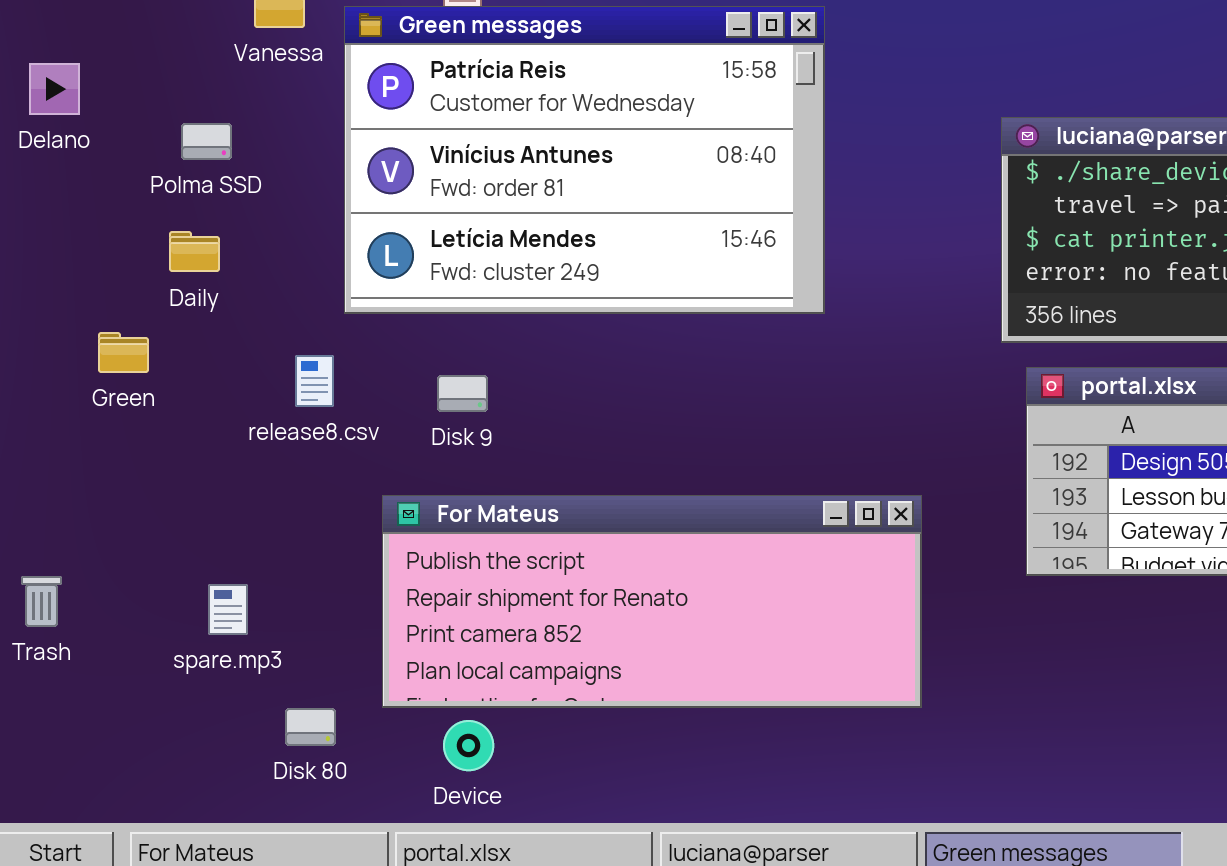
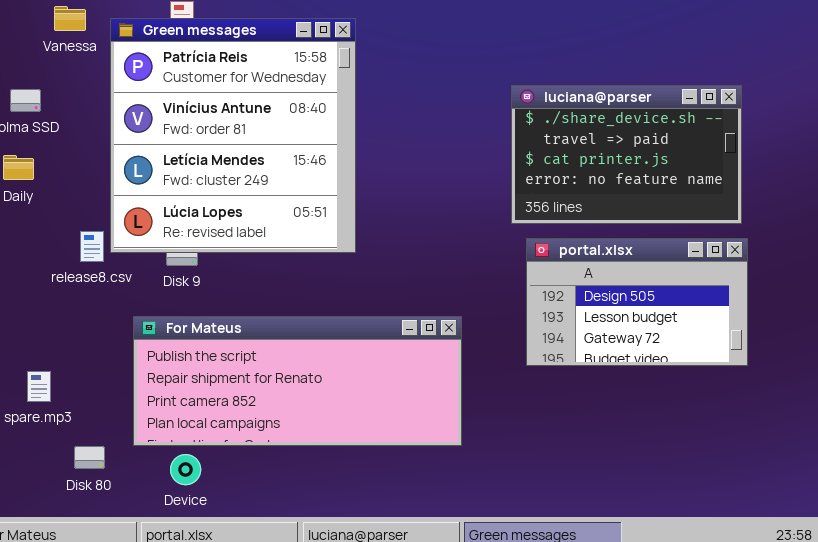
Green messages: [344,6,825,314] -> [110,18,356,253], resized

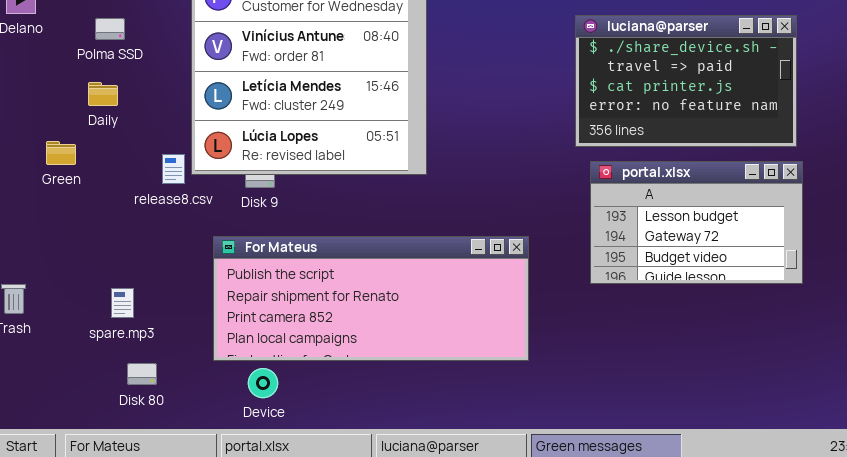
portal.xlsx: [526,238,748,366] -> [590,161,803,284], scrolled down 1 row
Disk 80: [74,446,105,469] -> [127,363,157,385], moved

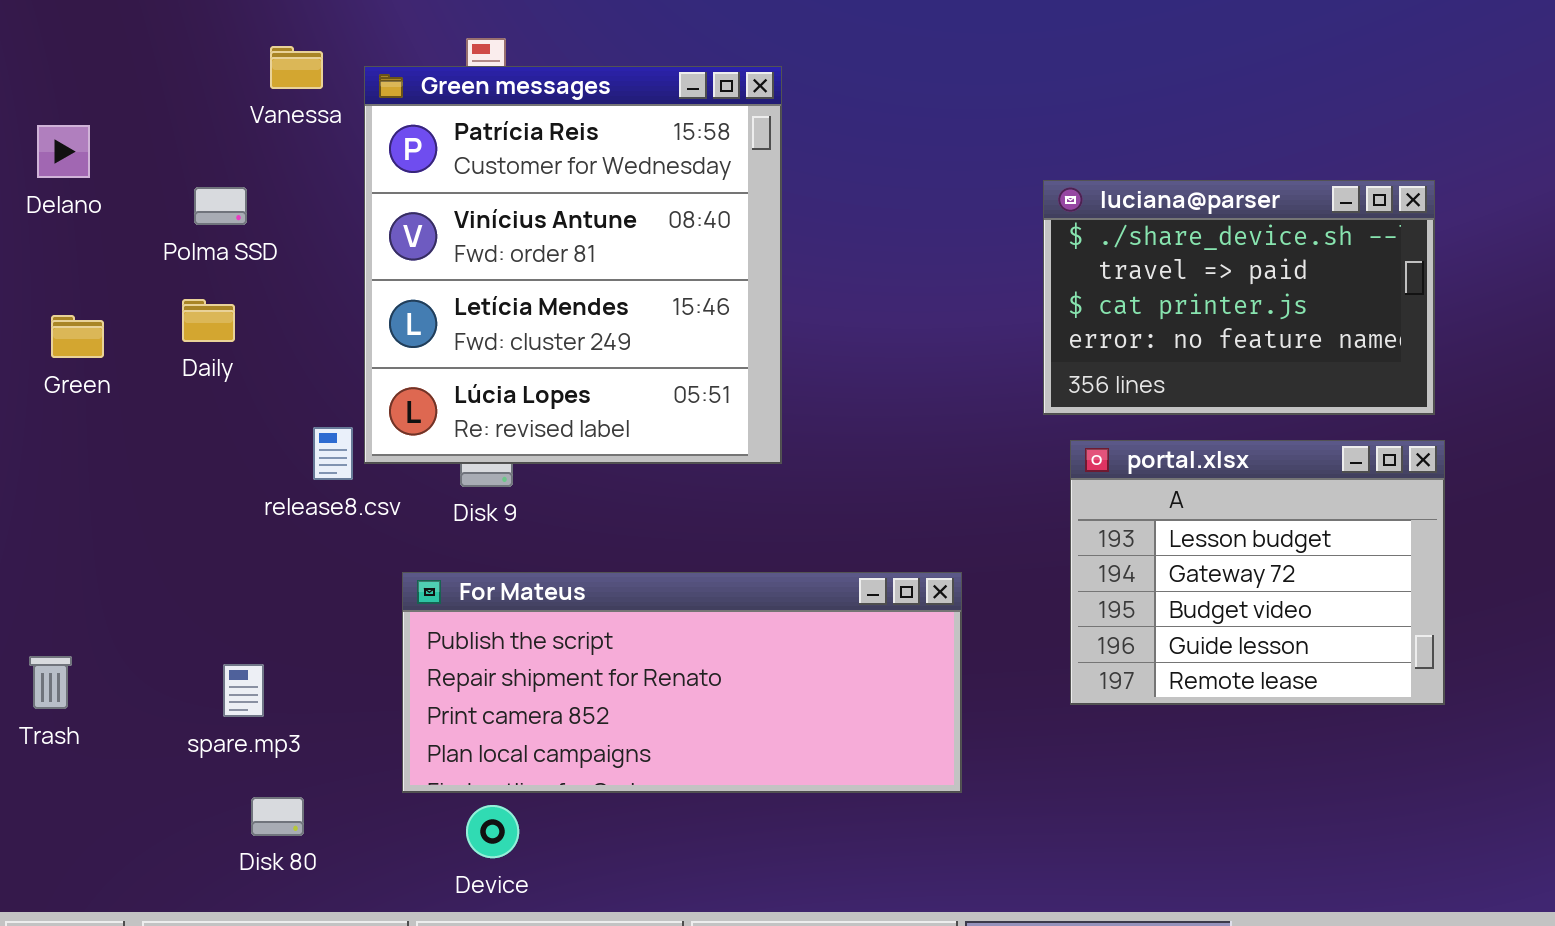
Green: [46,141,76,165] -> [51,315,104,358], moved
portal.xlsx: [590,161,803,284] -> [1070,440,1445,705], resized

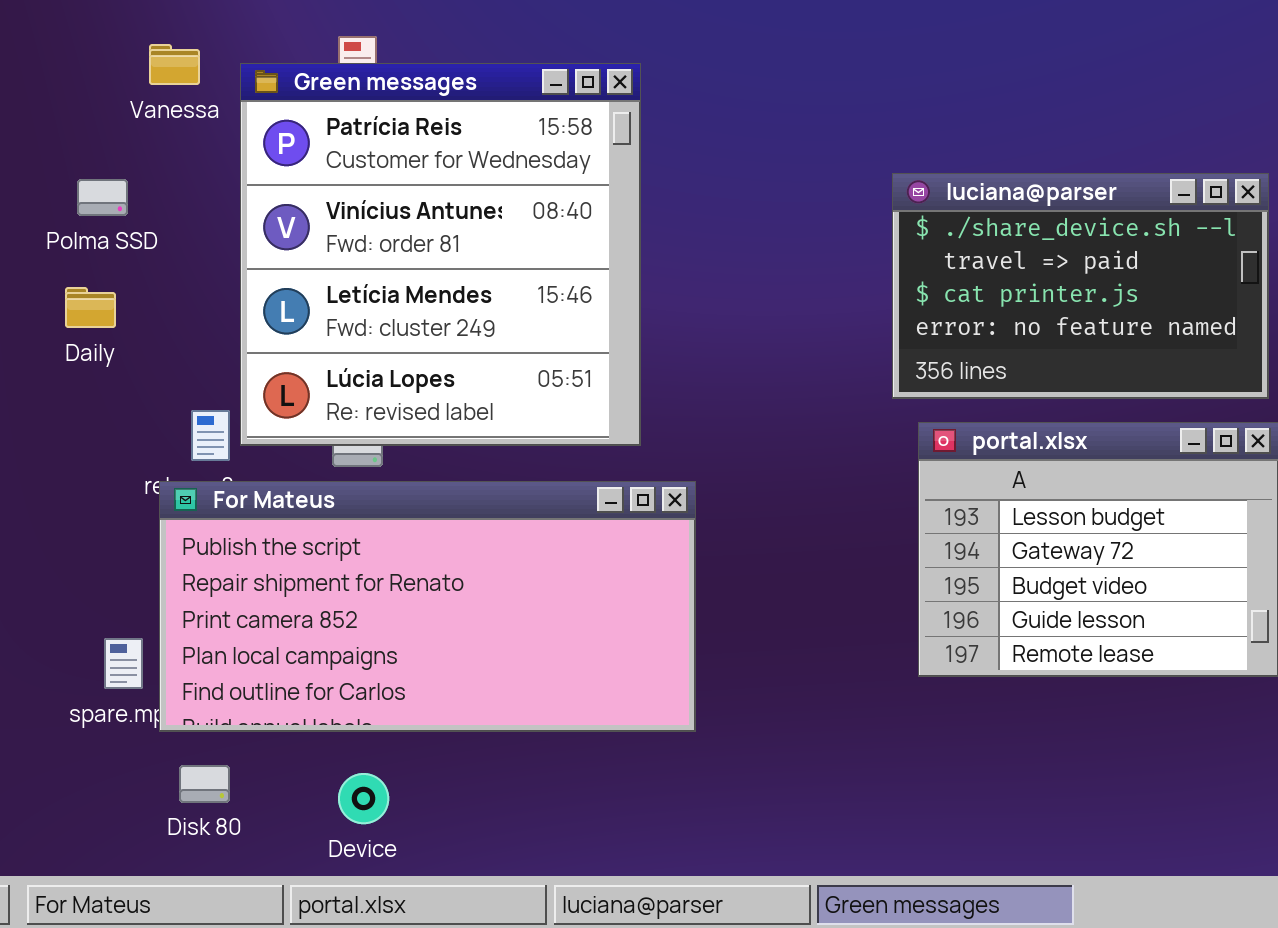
For Mateus: [402,572,962,793] -> [159,481,696,732], moved, resized
Disk 80: [251,797,304,836] -> [179,765,230,803], moved

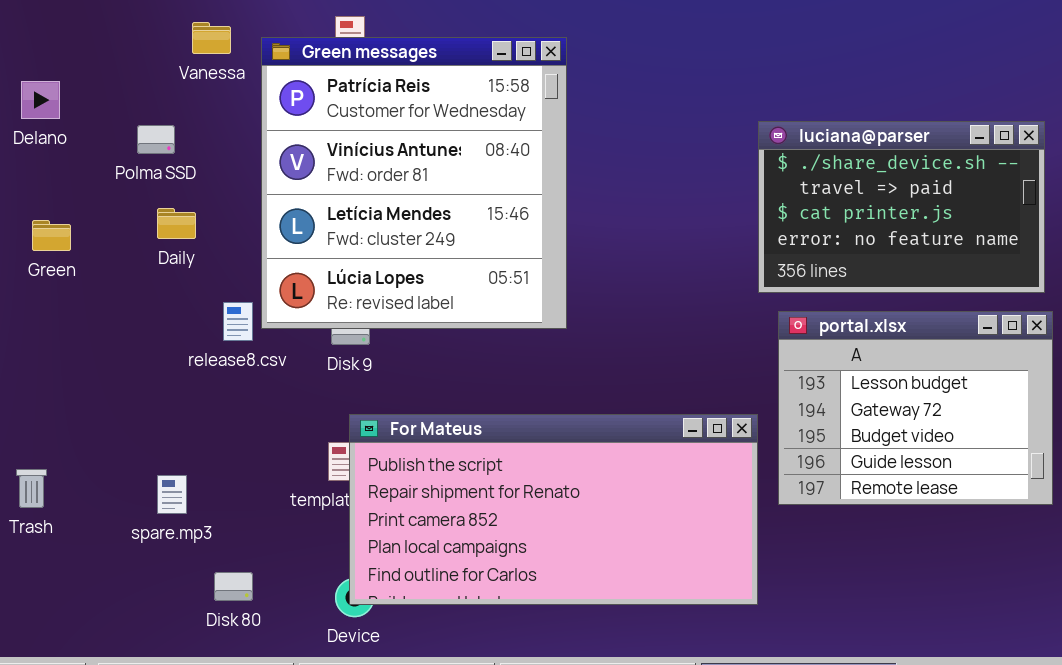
Daily: [65,287,116,328] -> [157,208,196,239], moved
For Mateus: [159,481,696,732] -> [349,414,758,605], moved

